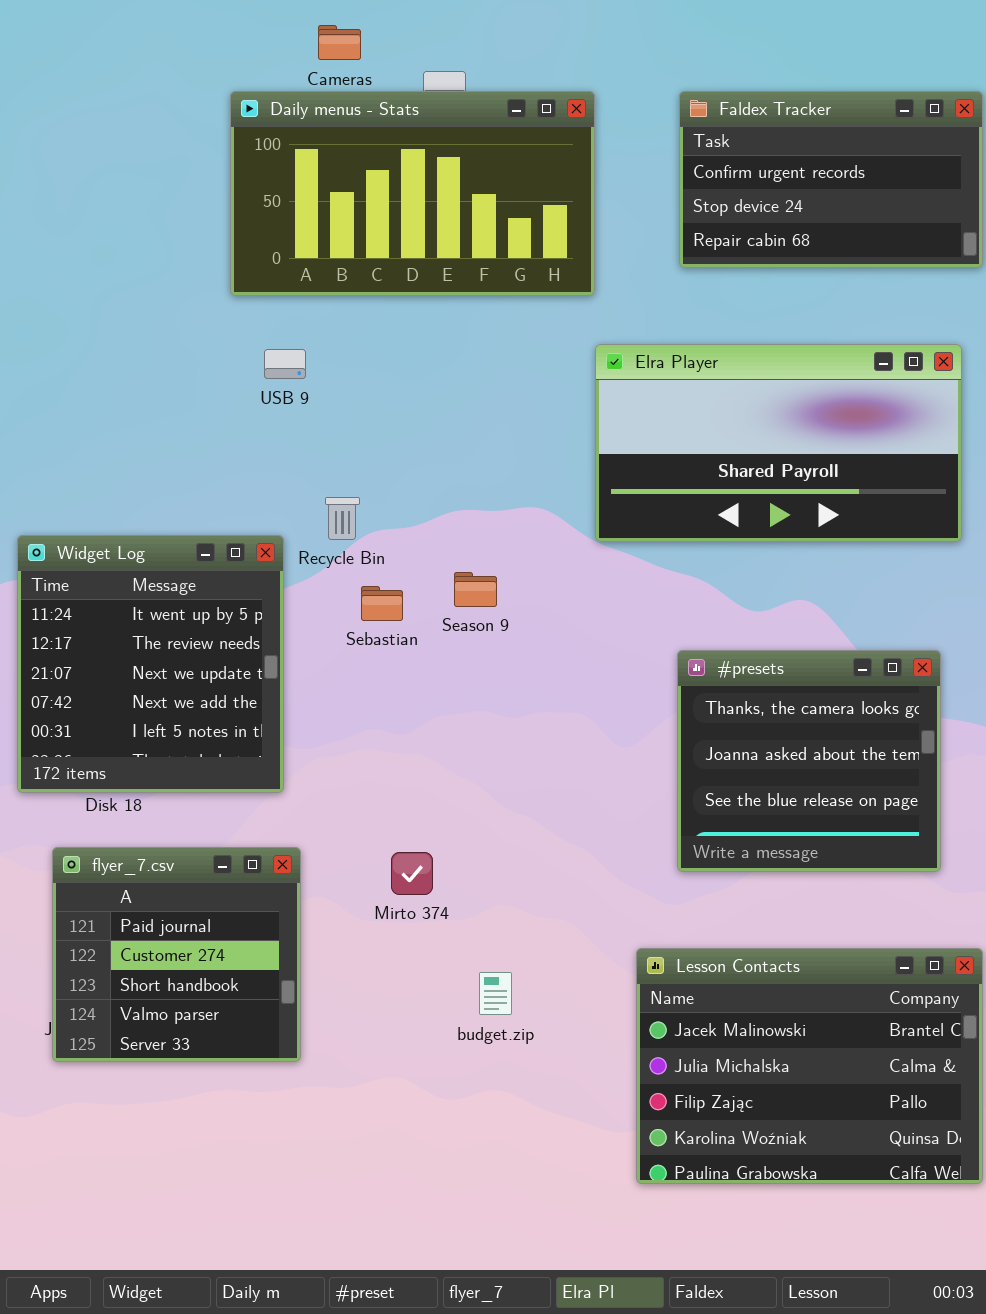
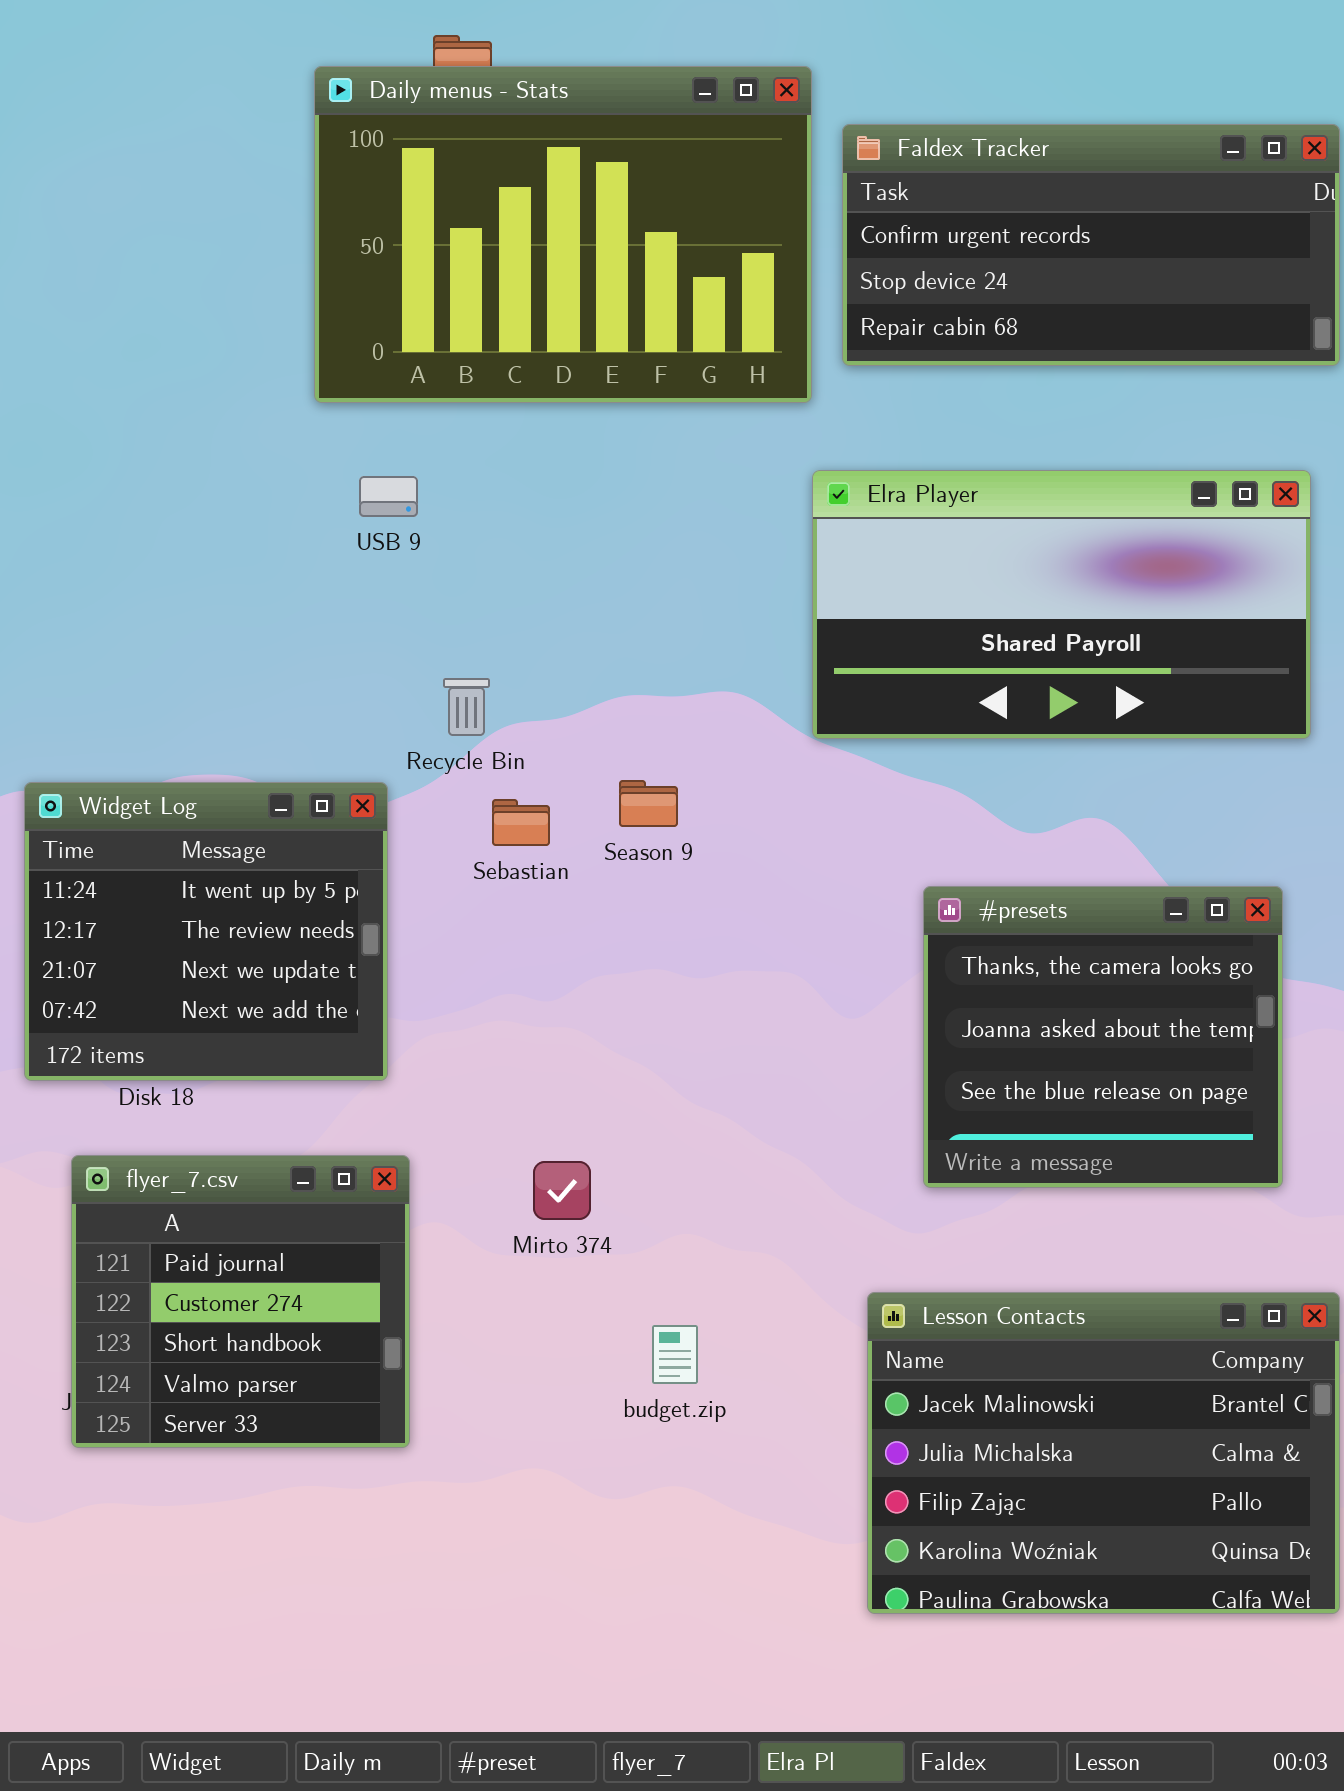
Daily menus - Stats: [230,91,595,296] -> [314,66,812,403], resized
Faldex Tracker: [679,91,983,268] -> [842,124,1340,366], resized
Widget Log: [17,535,284,793] -> [24,782,388,1081], resized

